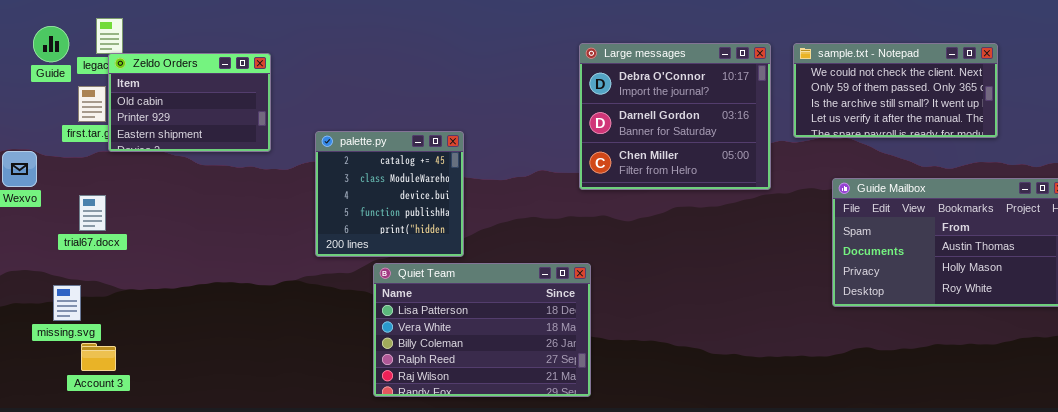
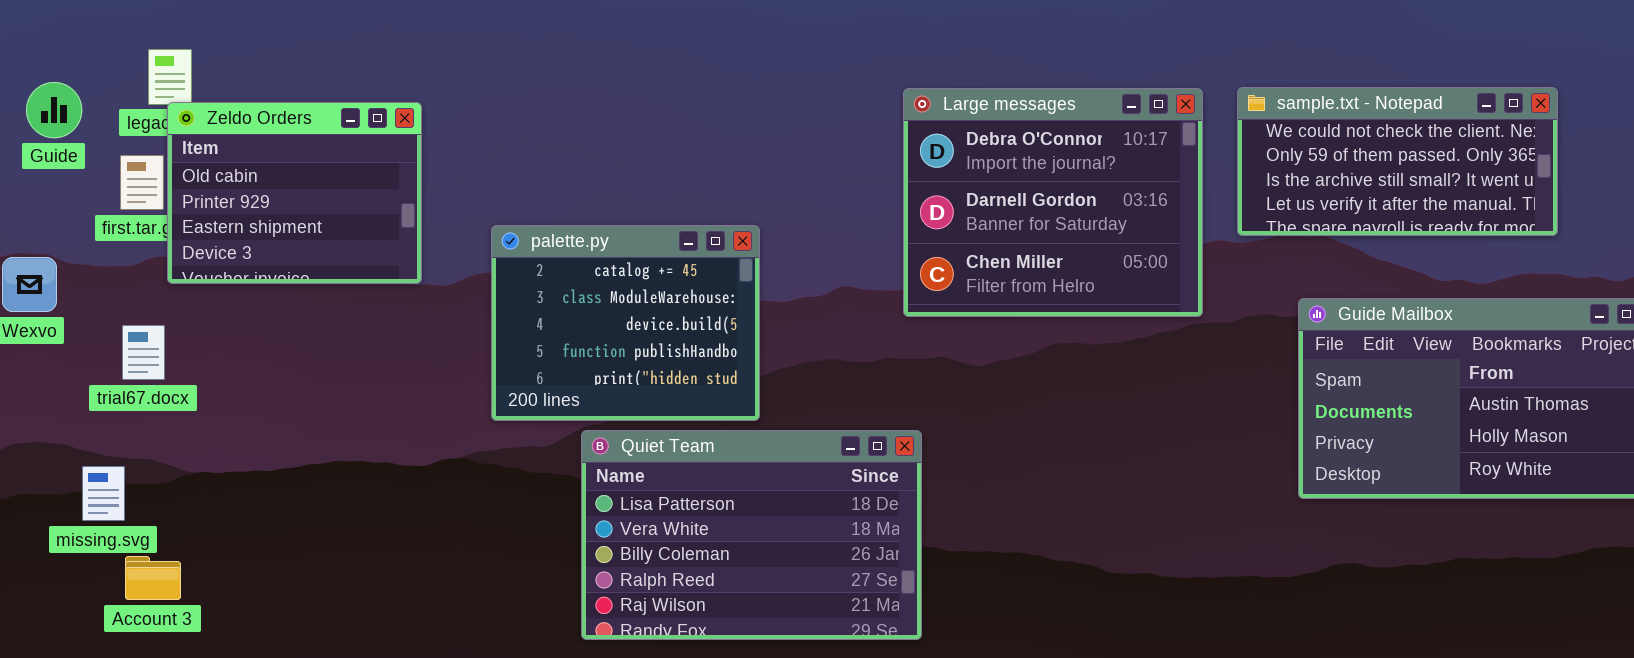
Guide: [33,26,69,62] -> [26,82,82,138], moved
Zeldo Orders: [108,53,271,152] -> [167,102,422,284], resized
palette.py: [315,131,464,257] -> [491,225,760,421], resized

